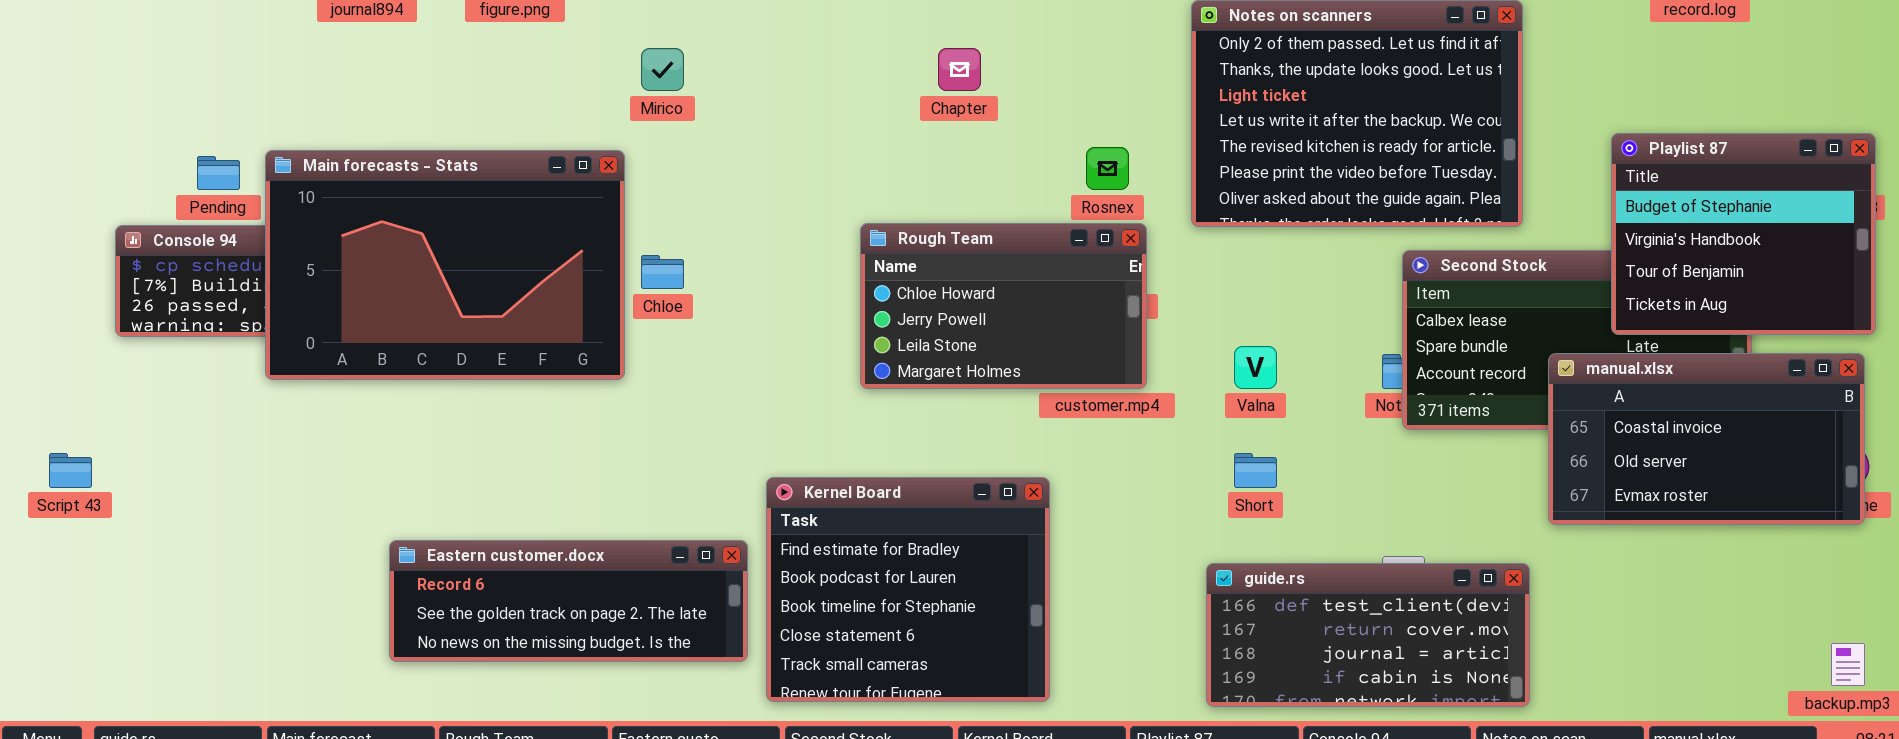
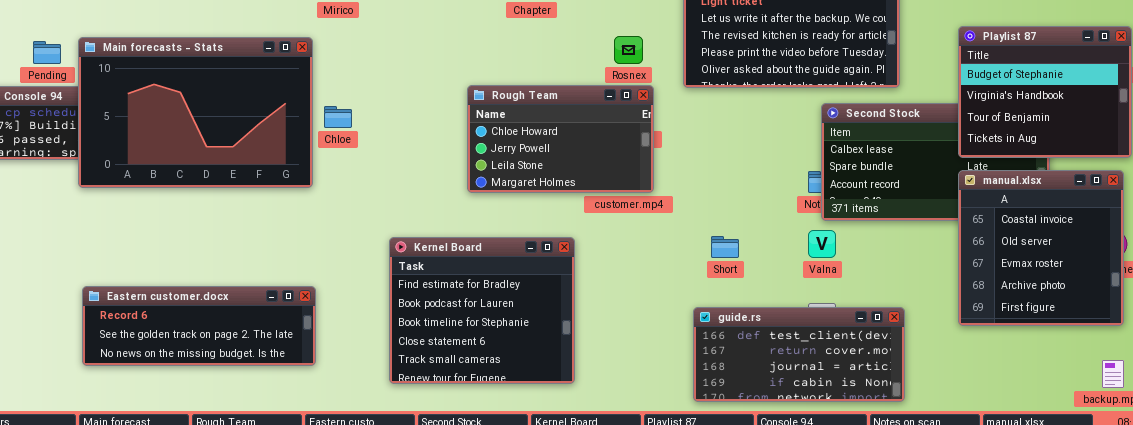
Valna: [1234,346,1277,389] -> [808,230,836,258], moved
manual.xlsx: [1548,353,1865,525] -> [958,170,1124,326], resized
Kernel Board: [766,477,1050,702] -> [389,237,575,384], moved
Eastern customer.docx: [389,540,748,662] -> [82,286,316,366], moved

